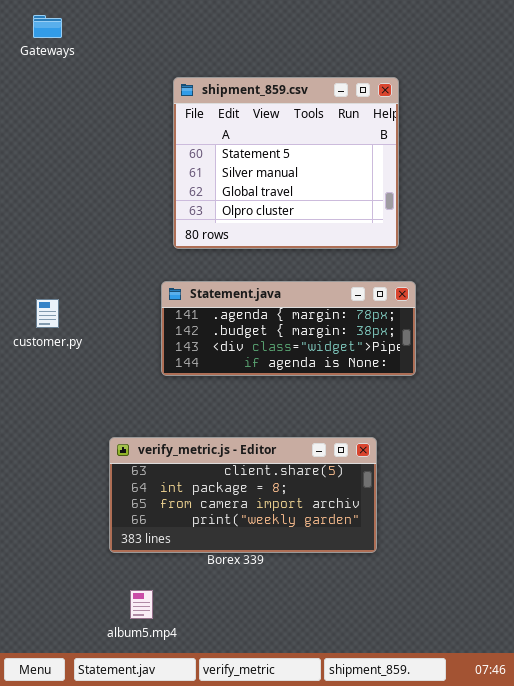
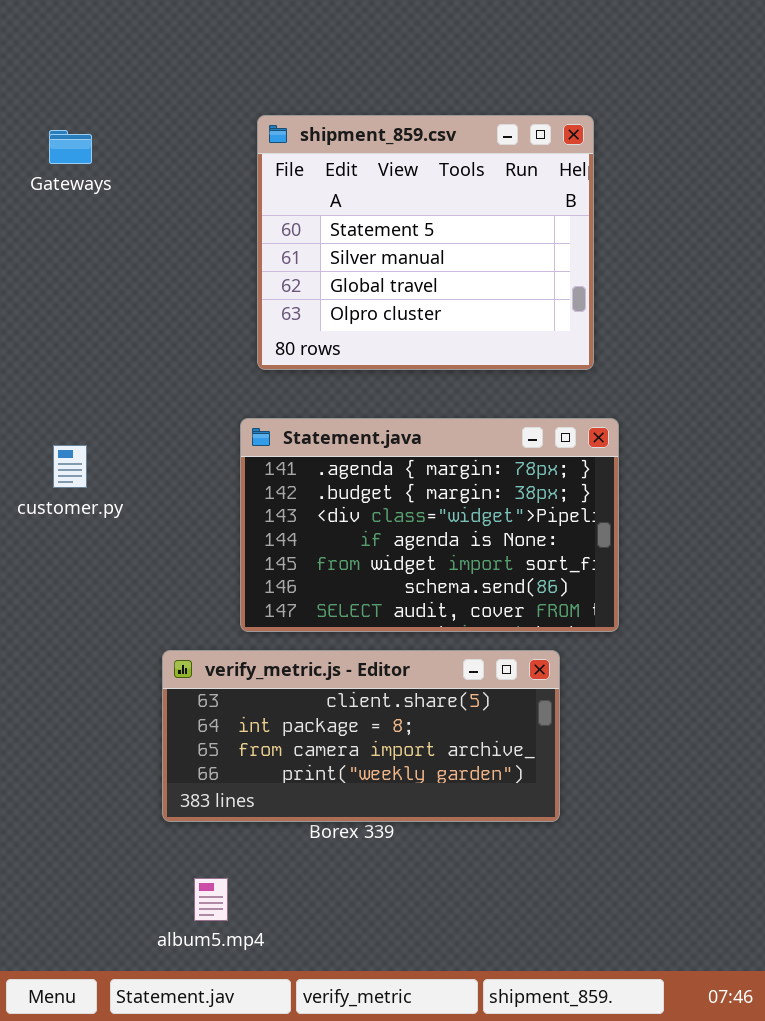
Gateways: [33,15,62,38] -> [49,130,92,164], moved
Statement.java: [161,281,416,376] -> [240,418,619,632], resized

